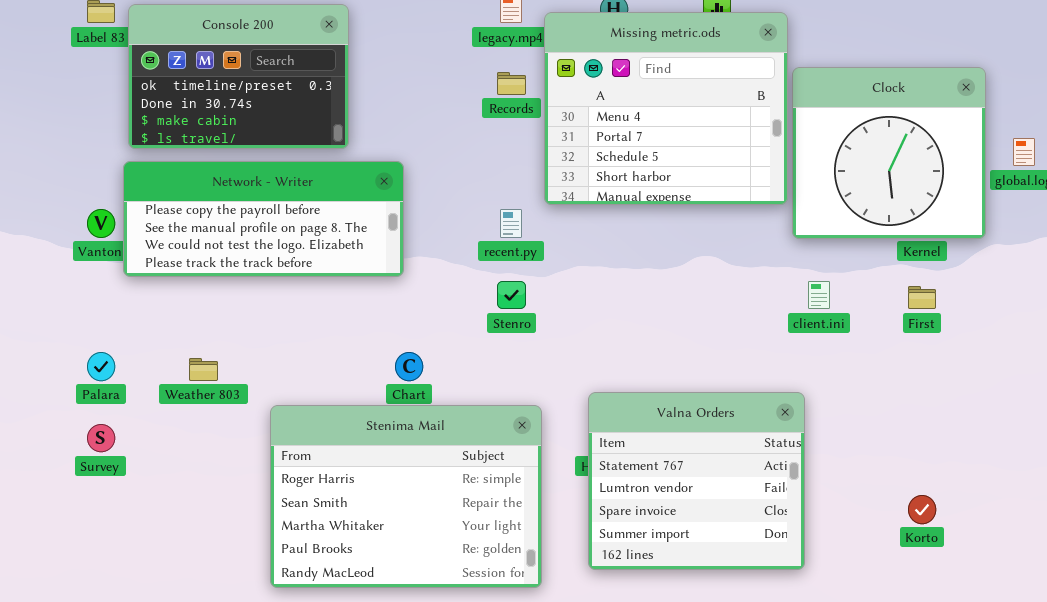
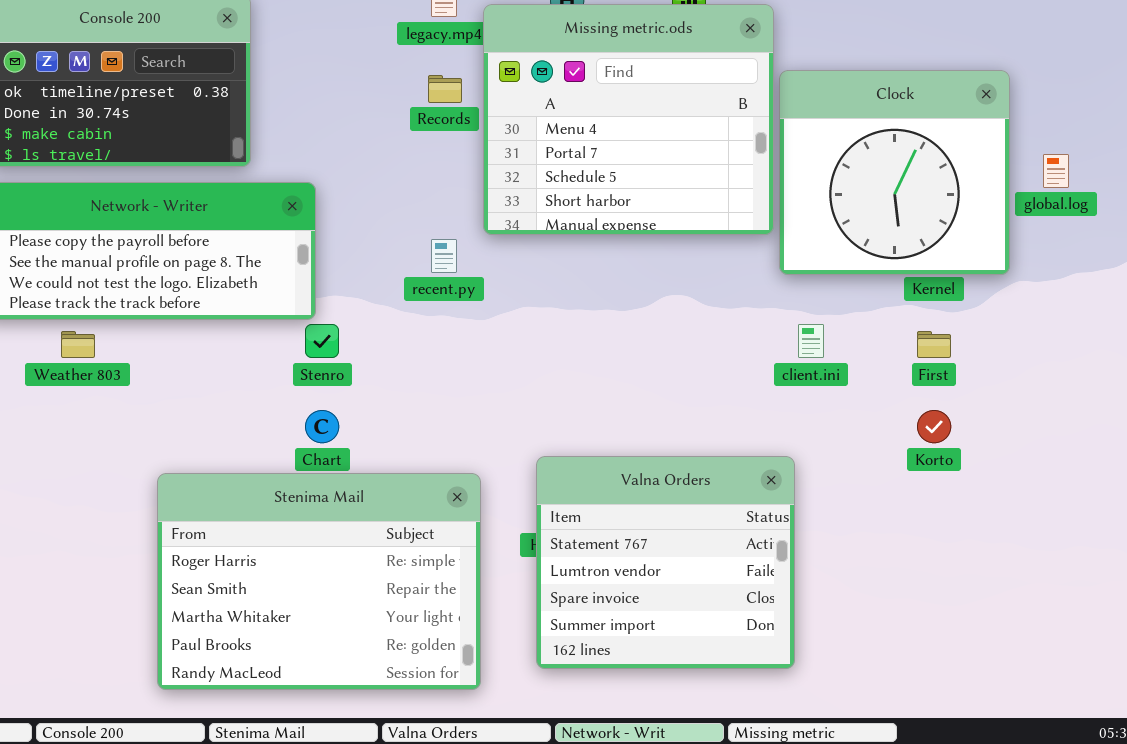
Stenro: [497,281,526,309] -> [305,324,339,358], moved
Weather 803: [189,358,218,381] -> [61,331,95,358], moved
Korto: [908,495,936,524] -> [917,410,951,443], moved

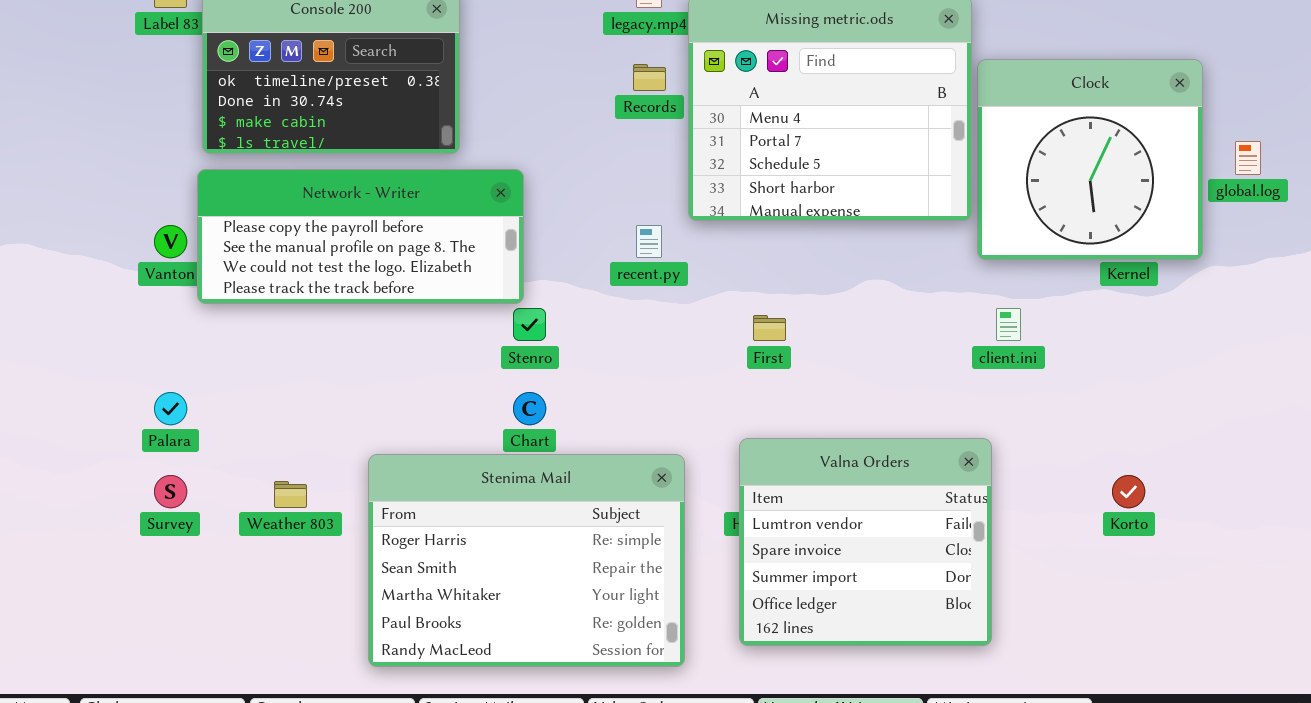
Weather 803: [61,331,95,358] -> [274,481,307,508], moved
First: [917,331,951,358] -> [753,315,786,341], moved
Korto: [917,410,951,443] -> [1112,475,1145,508], moved
Valna Orders: [536,456,795,669] -> [739,438,992,646], scrolled down 1 row

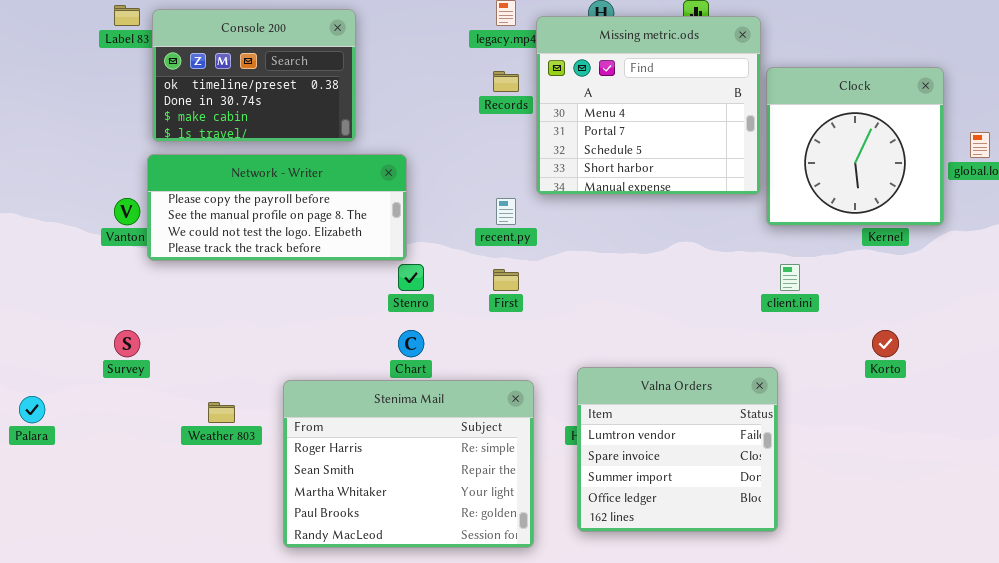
First: [753,315,786,341] -> [493,269,519,291], moved
Palara: [154,392,187,425] -> [19,396,45,423], moved
Survey: [154,475,187,508] -> [114,330,140,357], moved
Korto: [1112,475,1145,508] -> [872,330,899,357], moved

